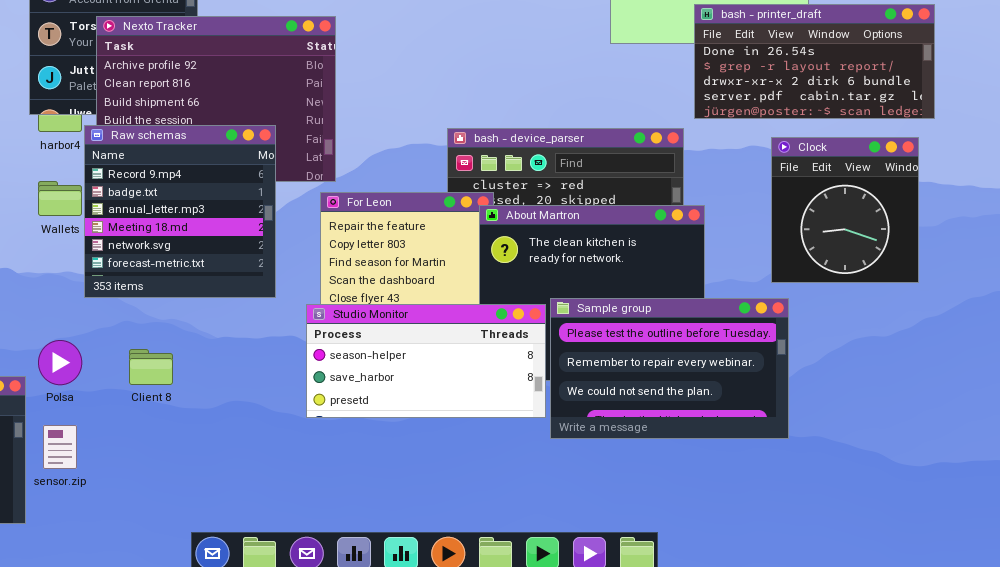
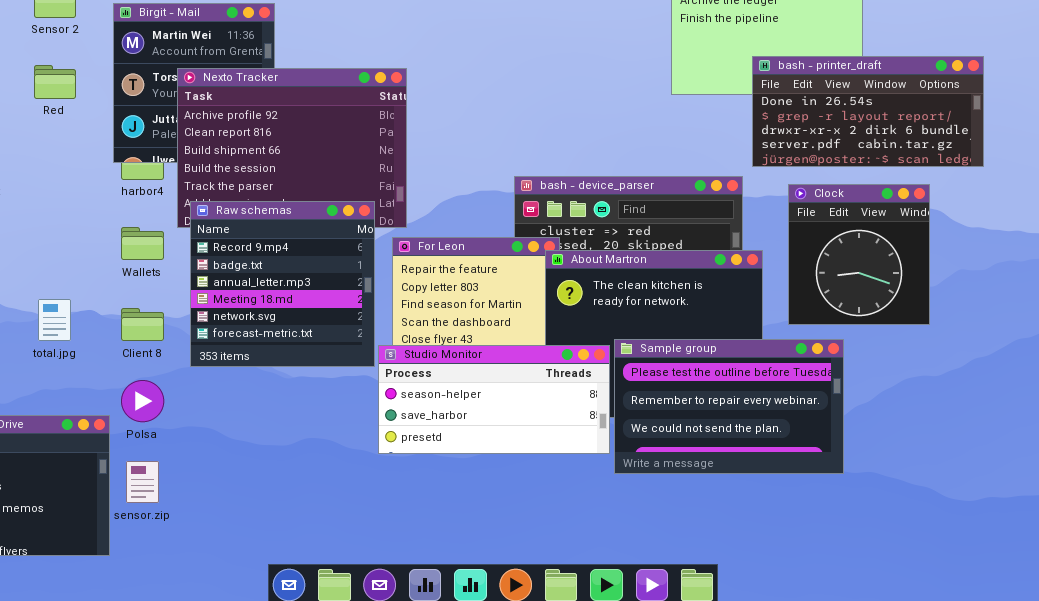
Raw schemas: [84,125,276,298] -> [190,201,375,367], moved
Clock: [771,137,919,283] -> [788,184,930,325], moved
Client 8: [129,349,173,385] -> [121,308,164,341], moved

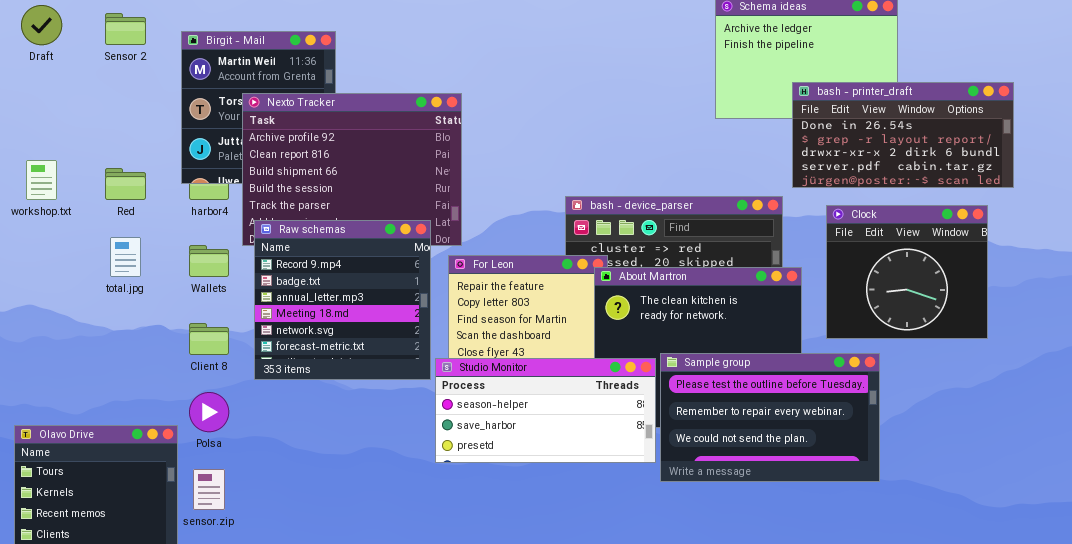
Red: [34,65,76,99] -> [105,168,146,200], moved
Clock: [788,184,930,325] -> [826,205,988,339], resized
total.jpg: [38,299,71,341] -> [110,237,141,277], moved

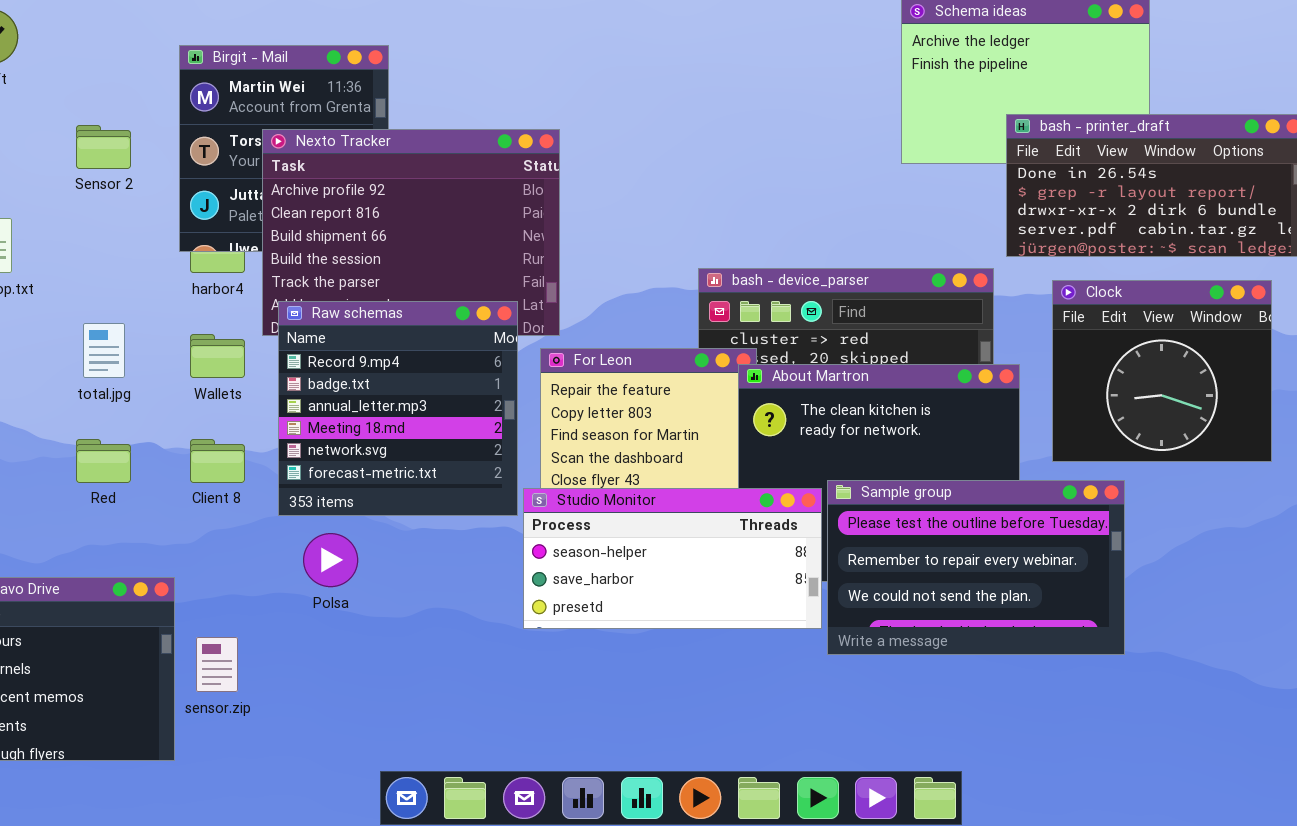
Sensor 2: [105,13,146,45] -> [76,125,131,169], moved
Red: [105,168,146,200] -> [76,439,131,483], moved
Polsa: [189,392,229,432] -> [303,533,358,587], moved

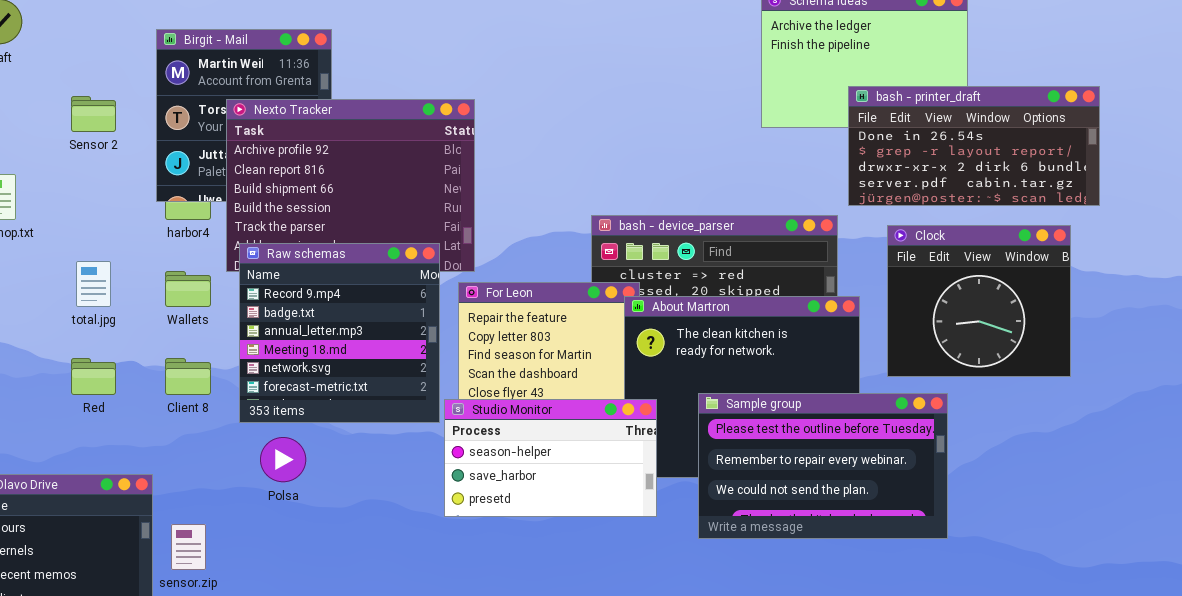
Studio Monitor: [523,488,822,629] -> [444,399,657,517], resized

